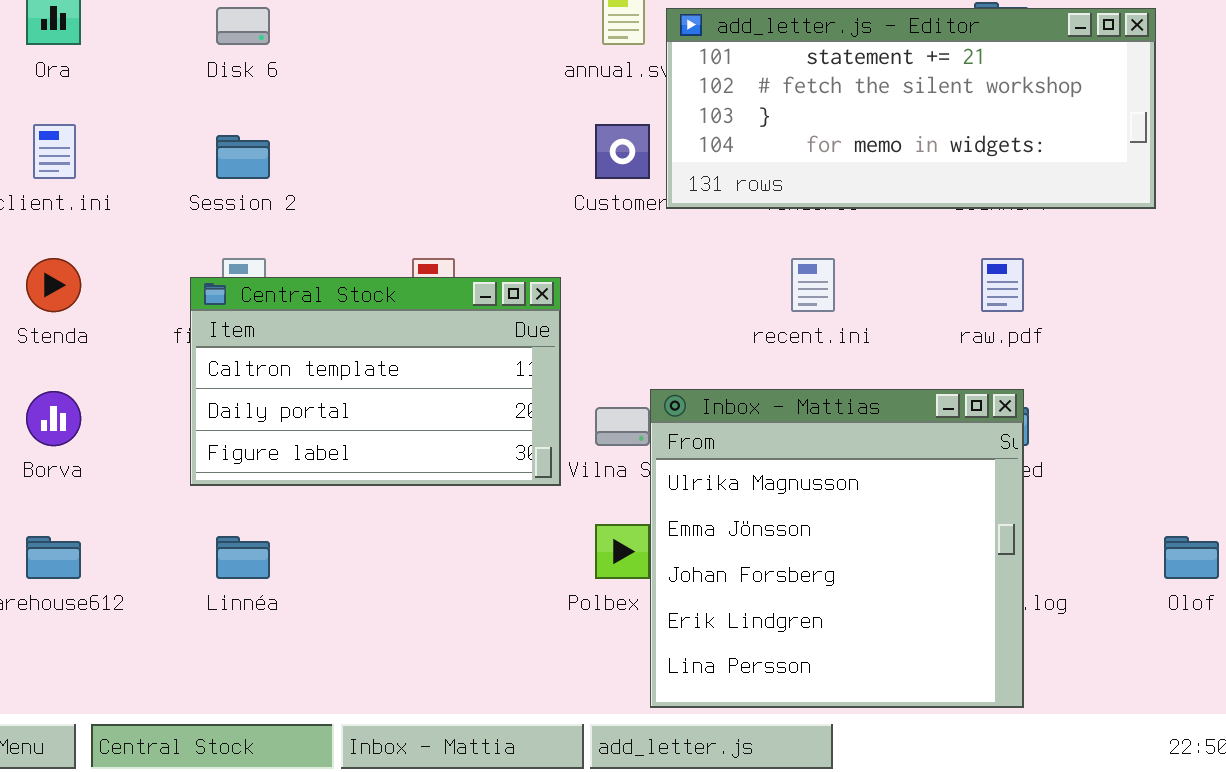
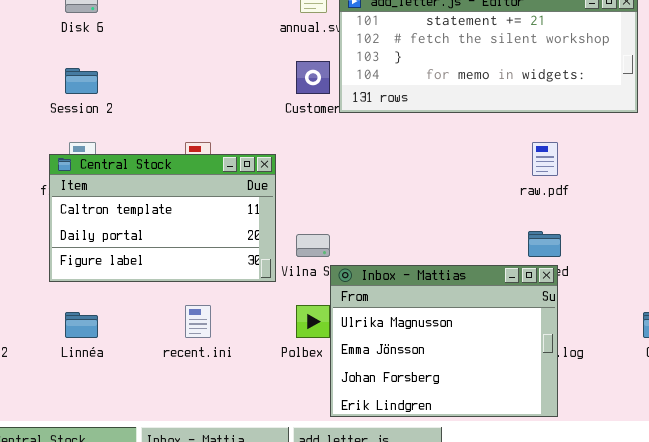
recent.ini: [791,258,835,312] -> [185,305,211,338], moved
Inbox - Mattias: [650,389,1024,708] -> [330,265,558,417], resized

